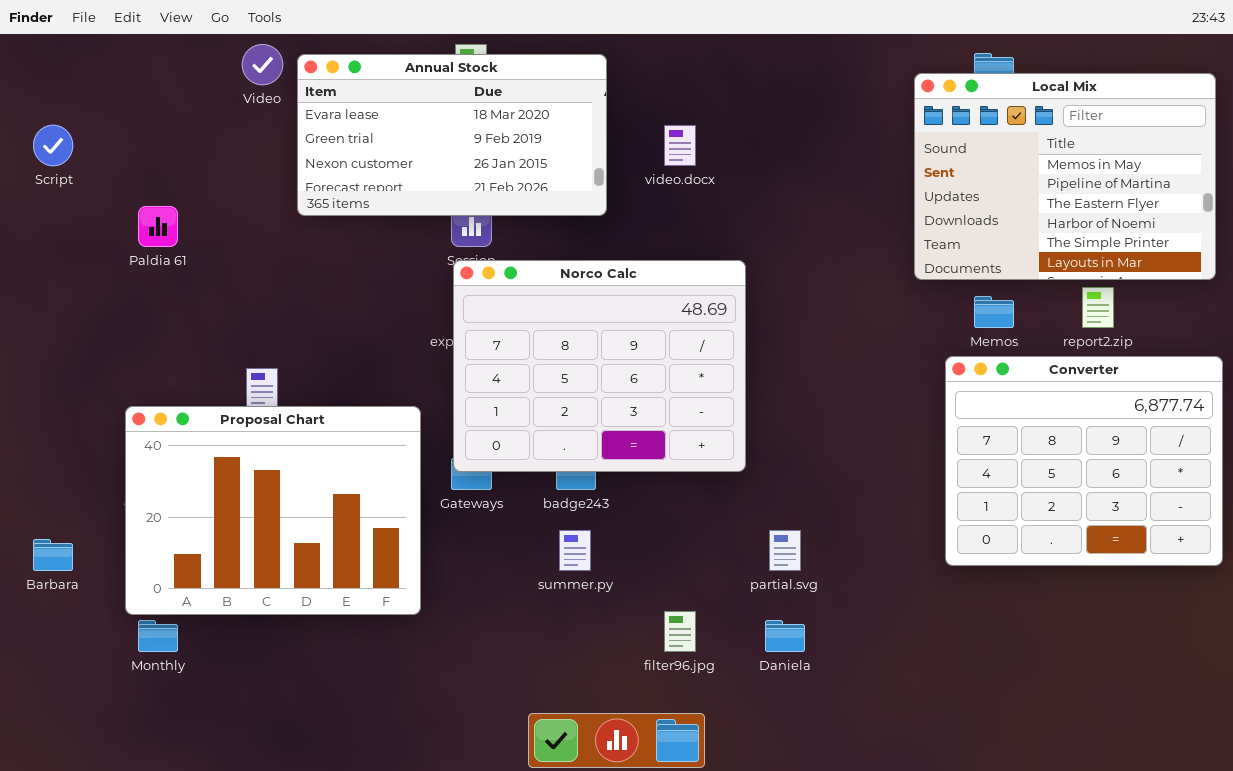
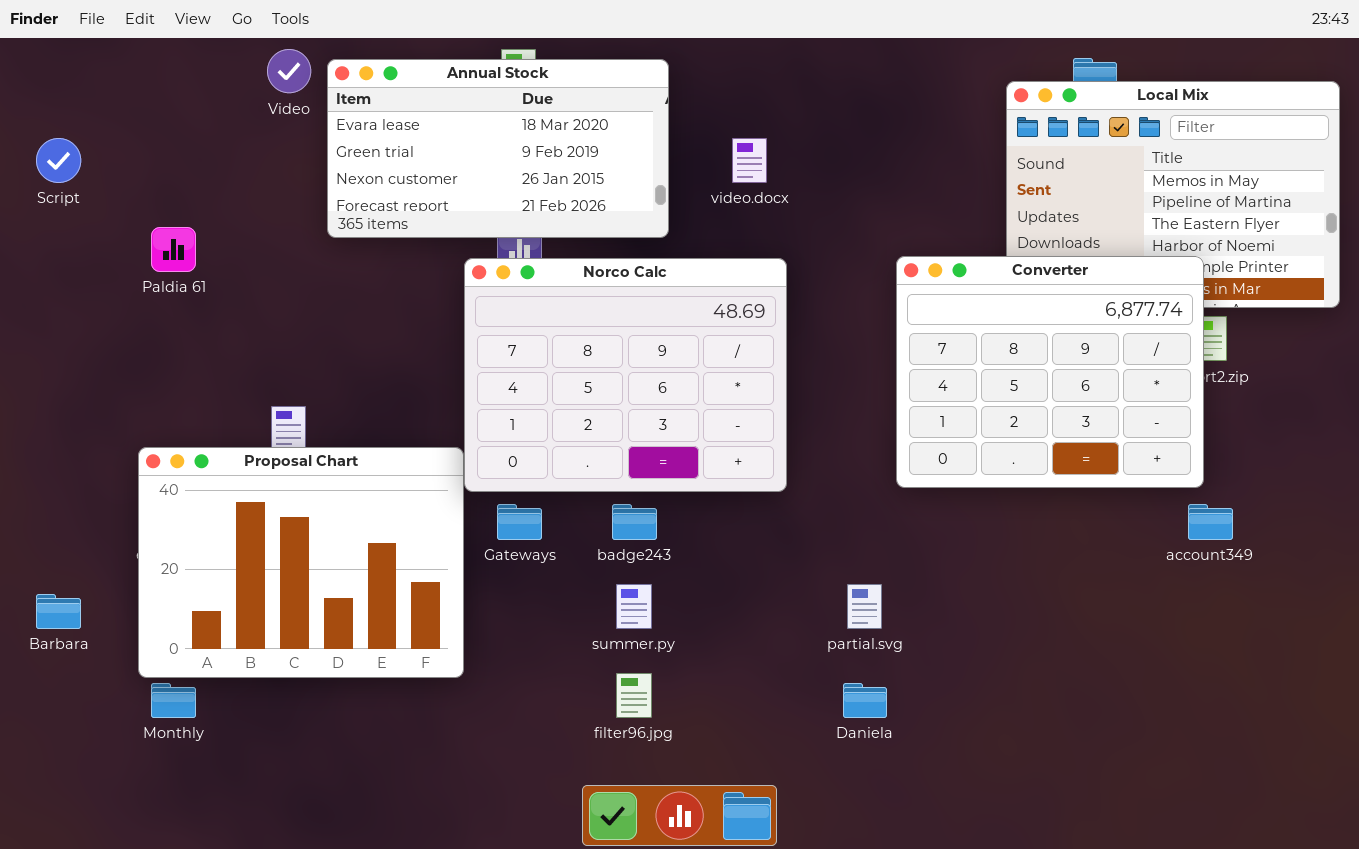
Norco Calc: [453,260,746,472] -> [464,258,787,492], moved
Converter: [945,356,1223,566] -> [896,256,1204,488], moved
filter96.jpg: [664,611,696,652] -> [616,673,652,718], moved

